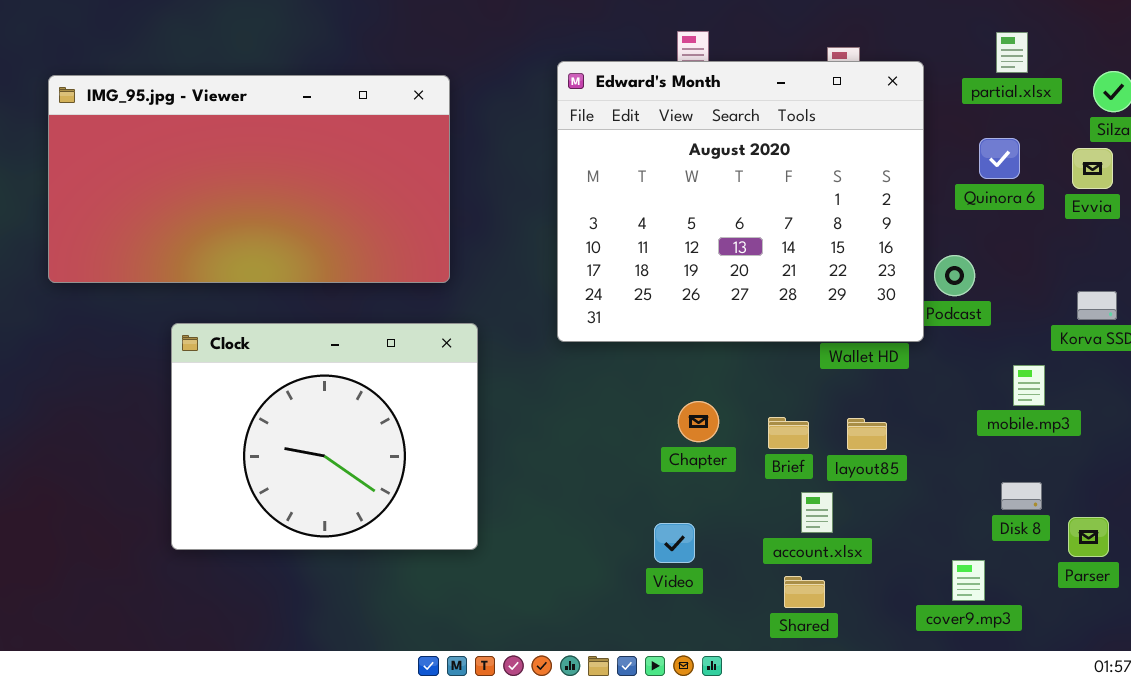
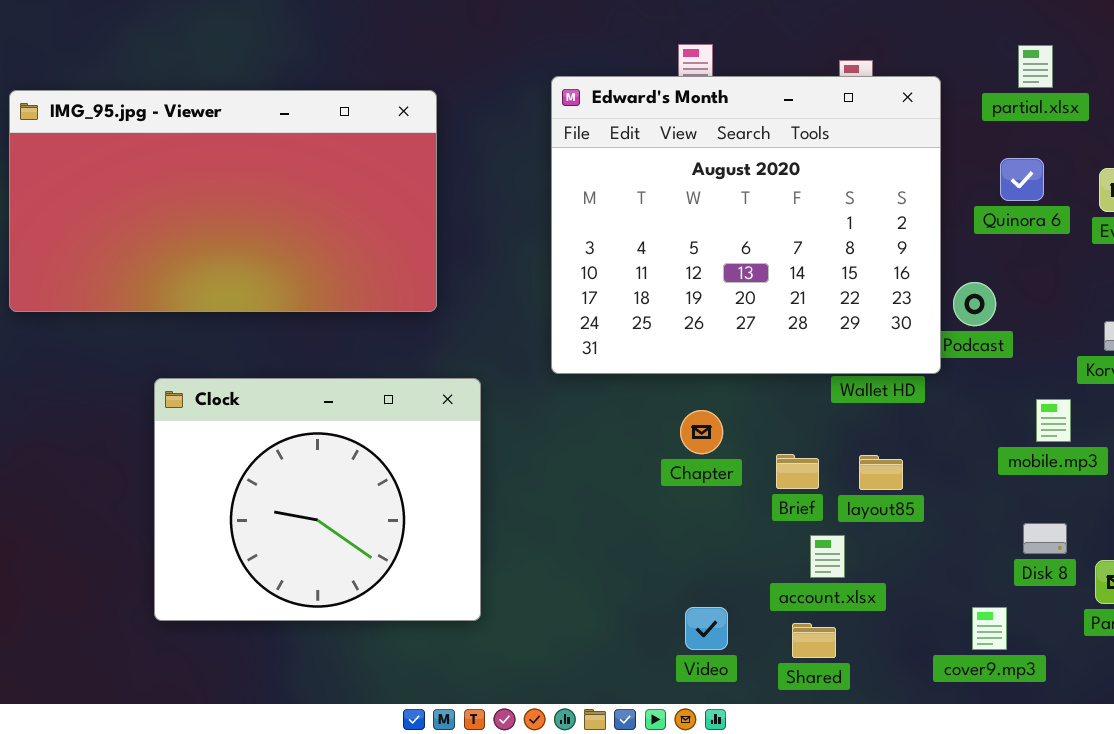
Clock: [171,323,478,550] -> [154,378,481,621], moved
Chapter: [678,401,719,442] -> [680,410,723,454], moved
Video: [654,523,695,563] -> [685,607,728,650], moved

